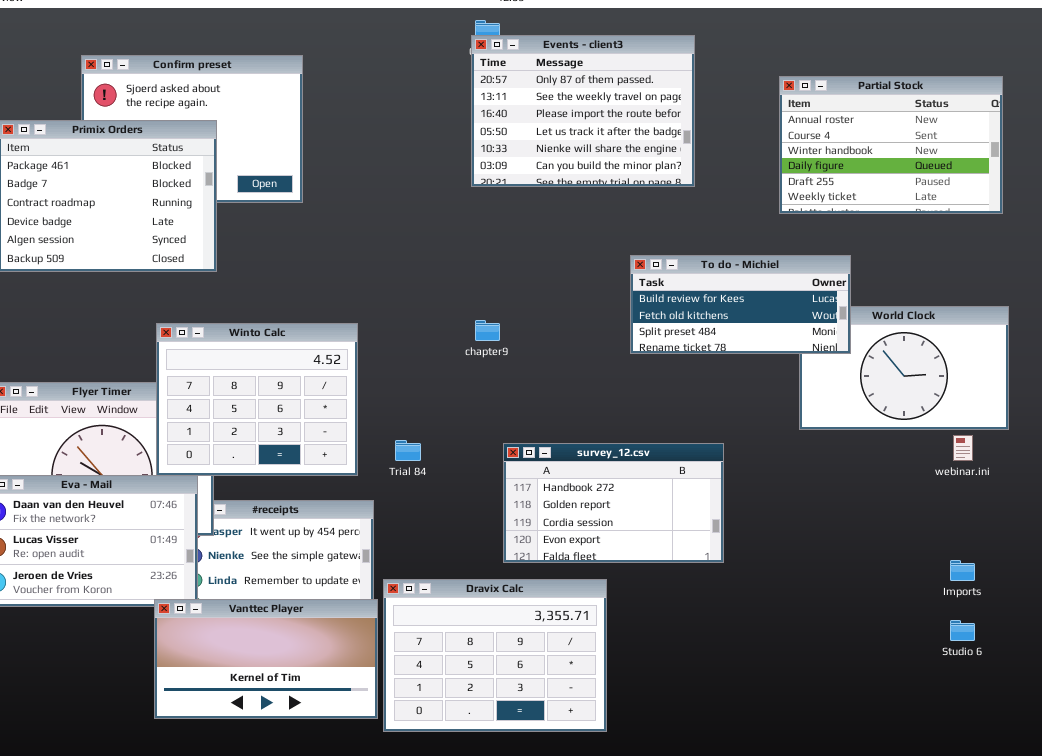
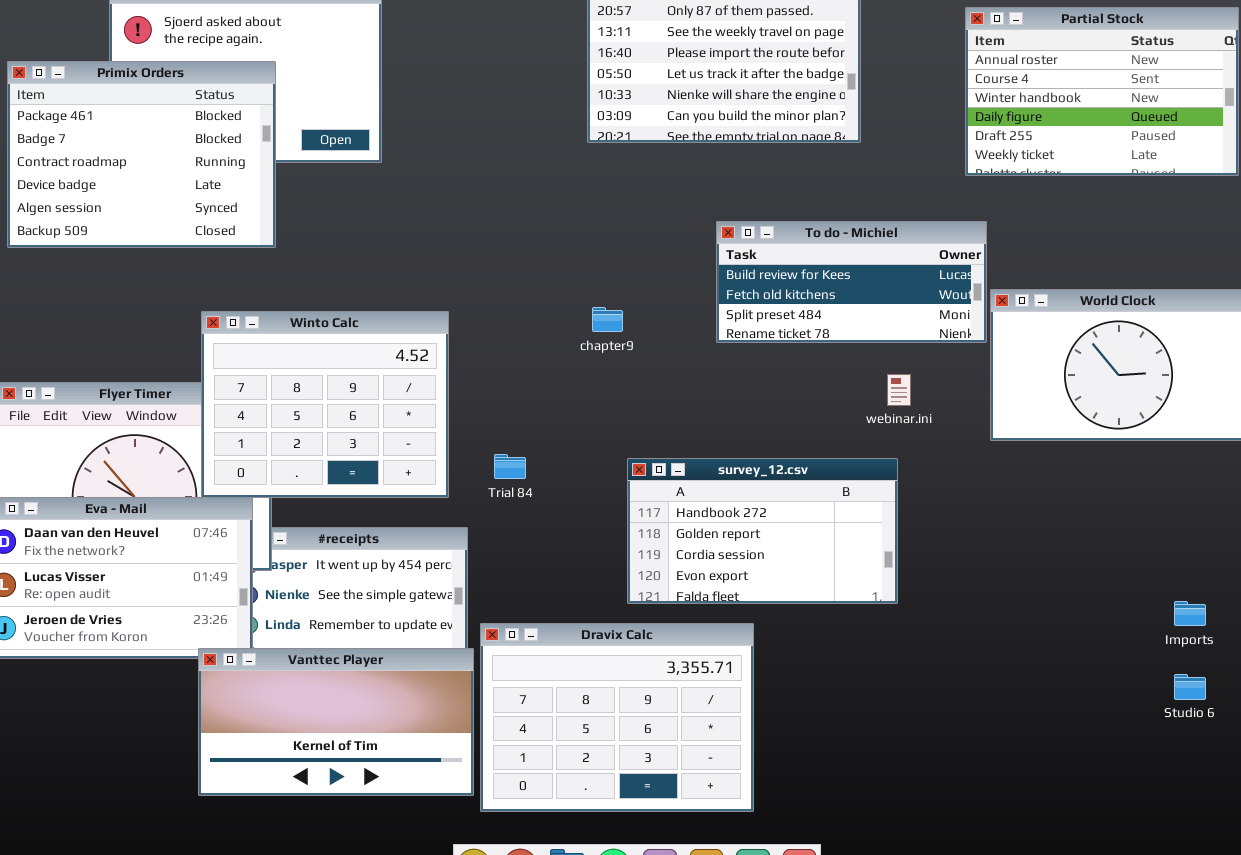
To do - Michiel: [630,255,851,354] -> [716,221,987,343], moved
webinar.ini: [953,435,973,461] -> [887,374,911,406], moved

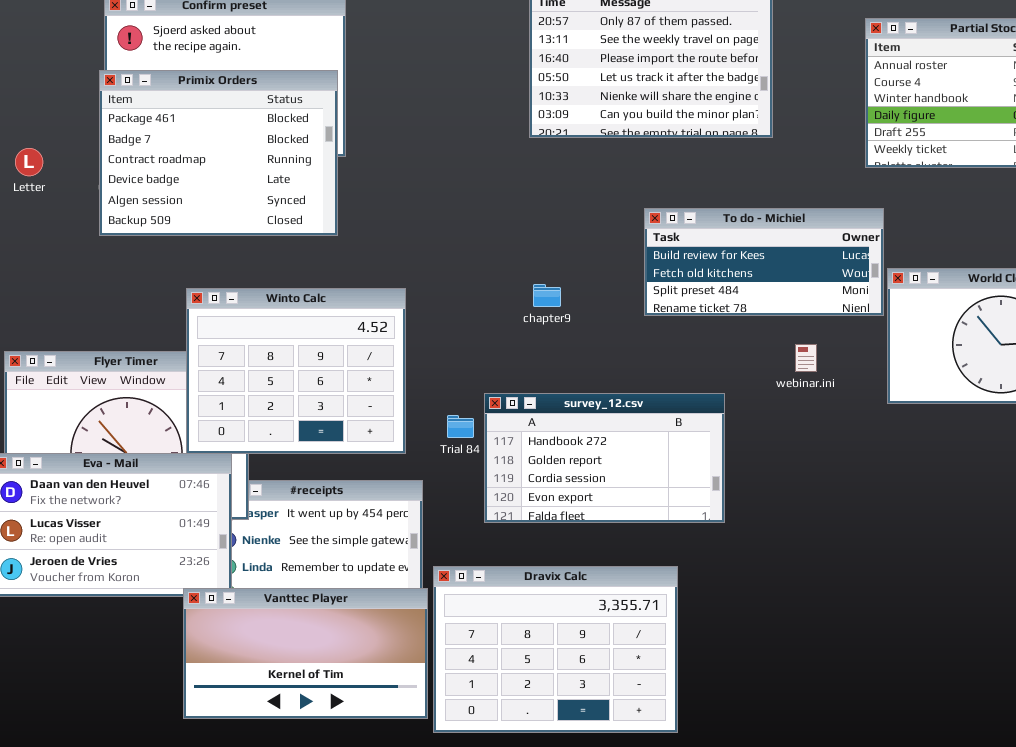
Primix Orders: [7,61,276,248] -> [99,70,338,236], moved
survey_12.csv: [627,458,898,604] -> [484,393,725,523], moved

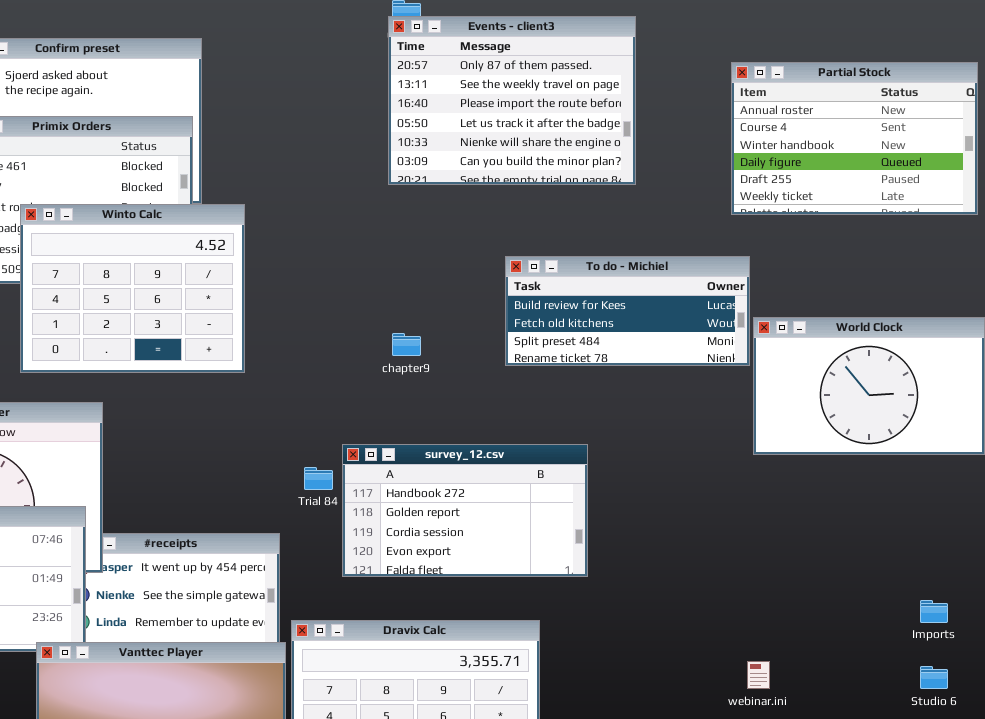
Winto Calc: [186,288,406,454] -> [20,204,245,373], moved
webinar.ini: [795,344,817,372] -> [747,661,770,689], moved

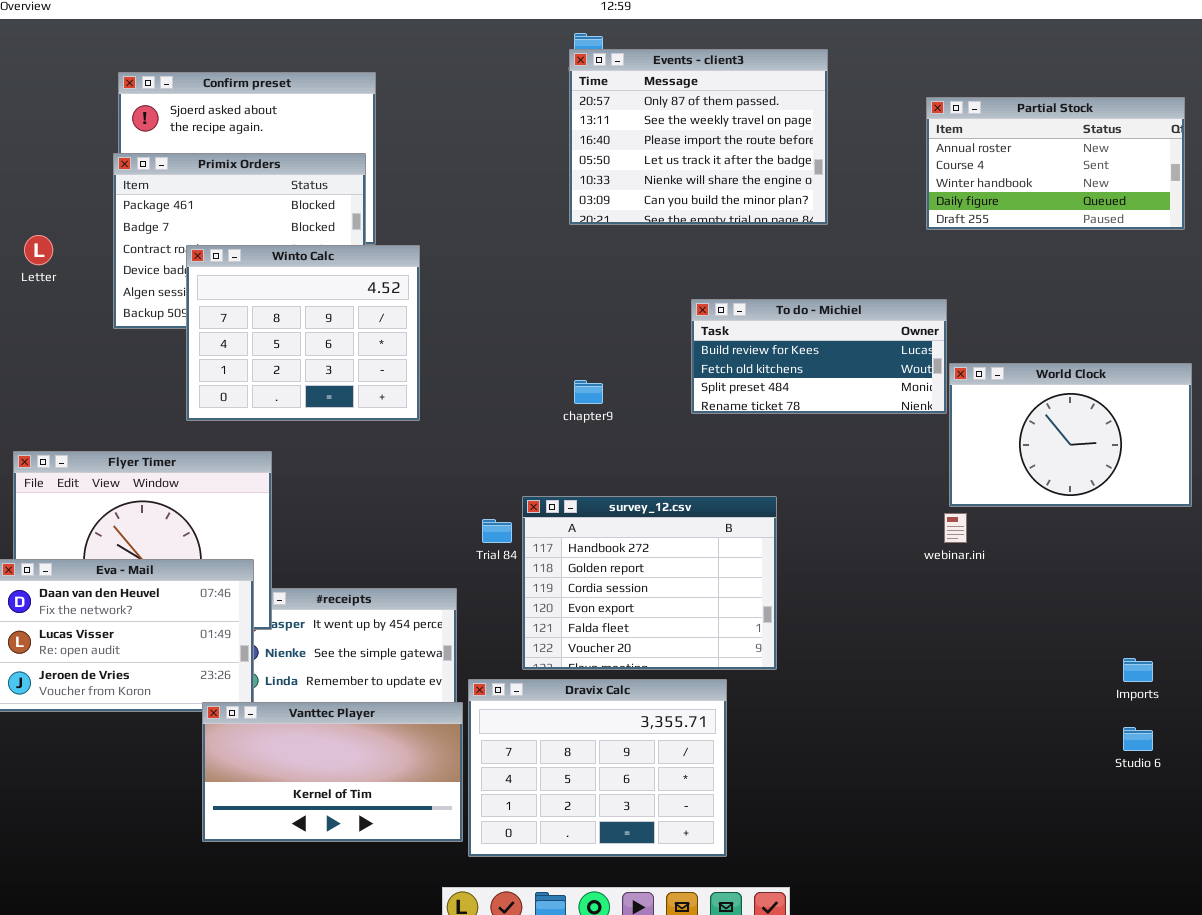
Partial Stock: [731,62,978,215] -> [926,97,1185,230], resized
survey_12.csv: [342,444,588,577] -> [522,496,777,670], resized
webinar.ini: [747,661,770,689] -> [944,513,967,543], moved

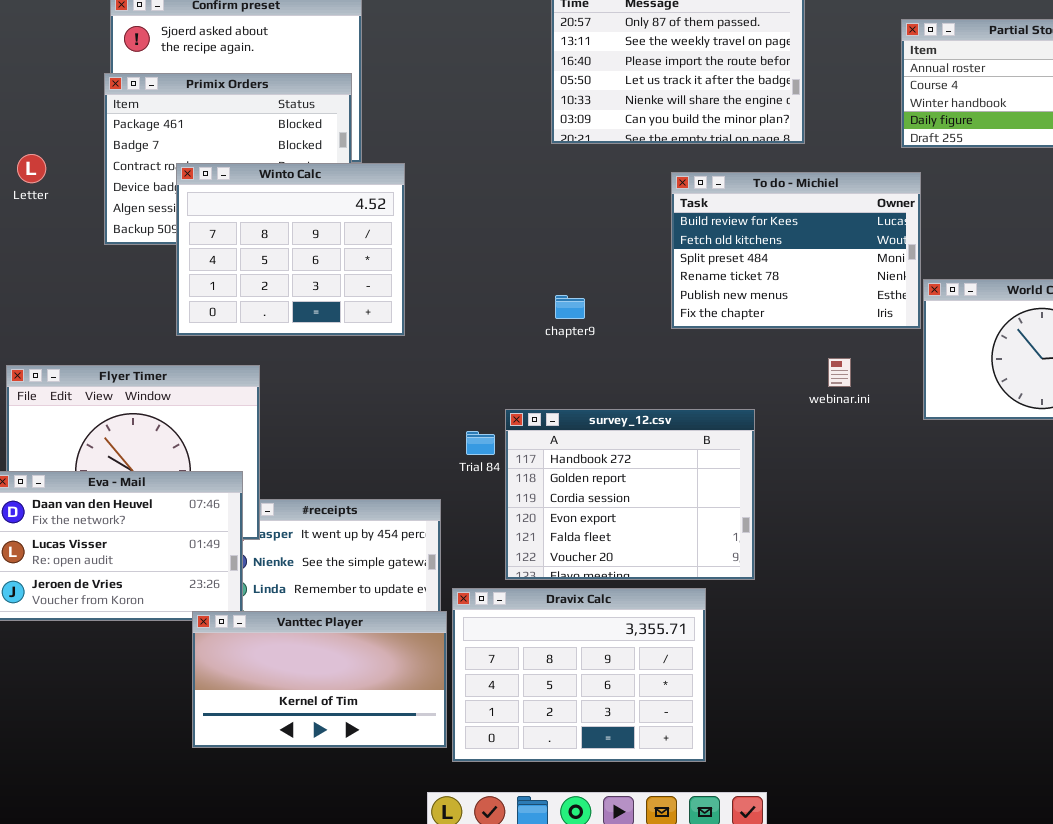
To do - Michiel: [691,299,947,414] -> [671,172,921,329], resized
webinar.ini: [944,513,967,543] -> [828,358,851,387], moved

